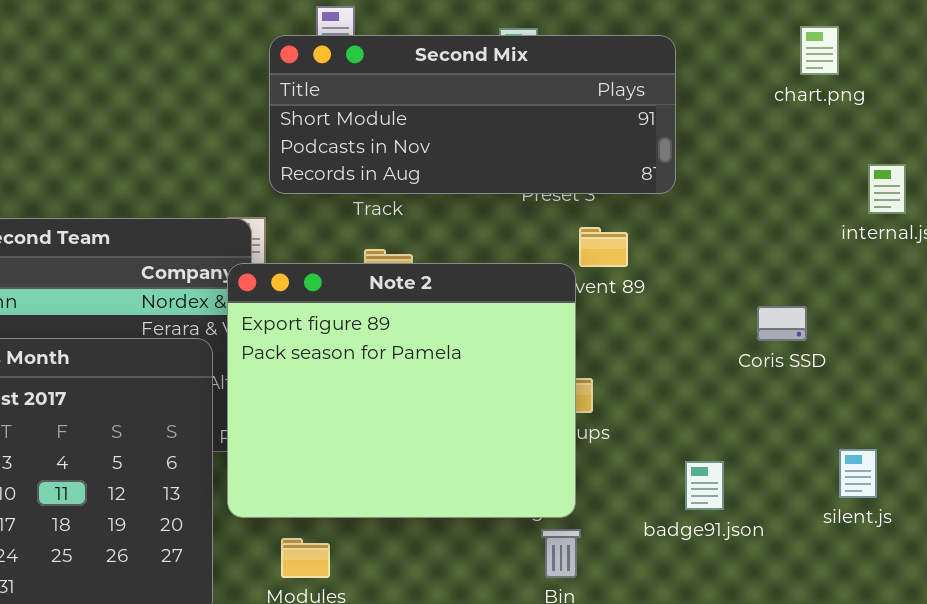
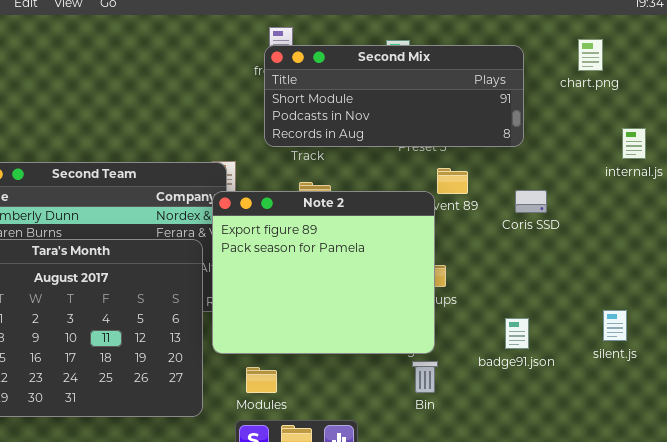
Second Mix: [269,35,676,194] -> [264,45,524,147], moved
Coris SSD: [757,306,807,341] -> [515,190,547,213], moved

